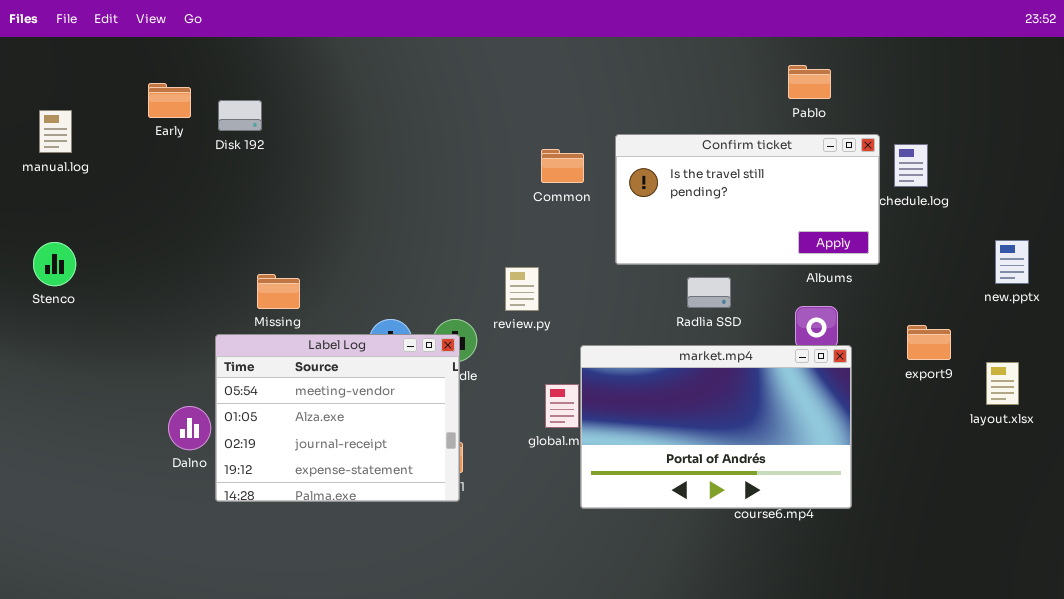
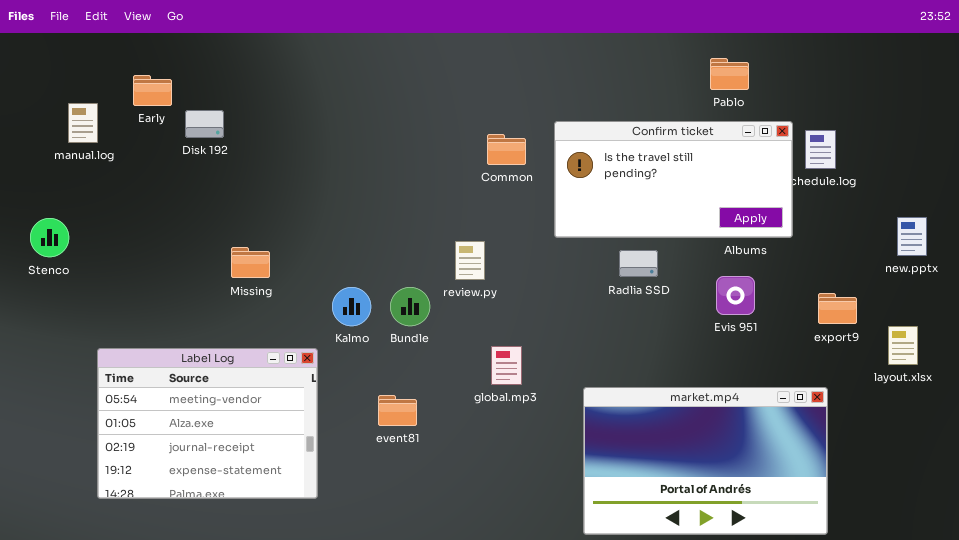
Disk 192: [218,100,262,131] -> [185,110,224,138], moved
manual.log: [39,110,72,153] -> [68,103,98,143], moved
Label Log: [215,334,460,502] -> [97,348,318,499], moved
market.mp4: [580,345,852,509] -> [583,387,828,535], moved

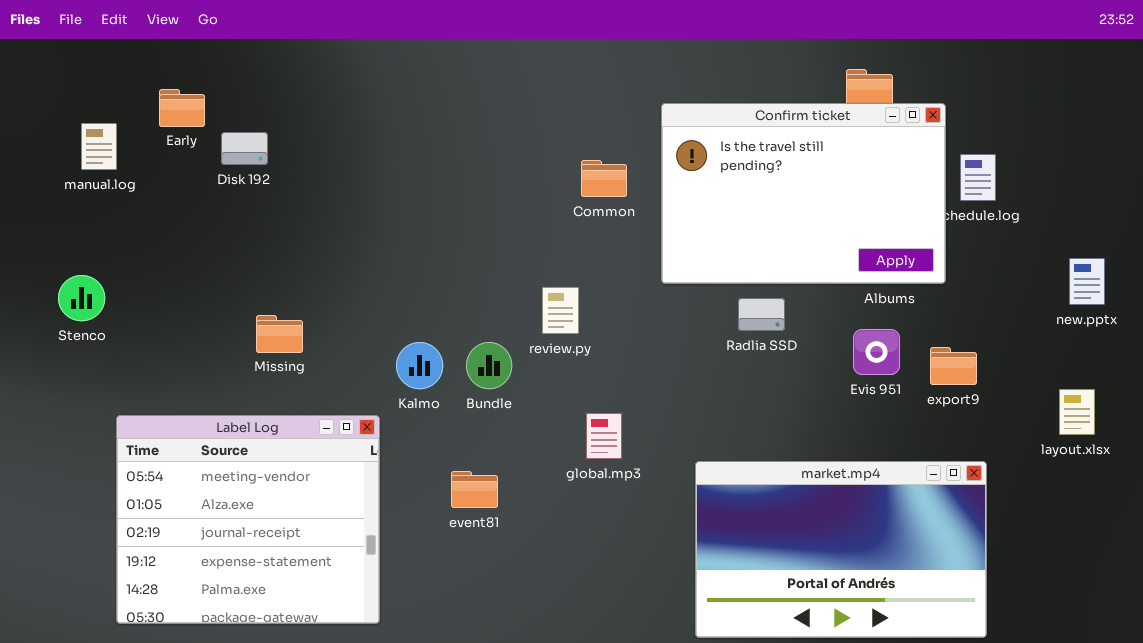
Confirm ticket: [554,121,793,238] -> [661,103,946,284], resized
Stenco: [30,218,69,257] -> [58,275,105,321], moved
Missing: [231,247,270,278] -> [256,315,303,353], moved
export9: [818,293,857,324] -> [930,347,977,385], moved
Label Log: [97,348,318,499] -> [116,415,380,624], resized

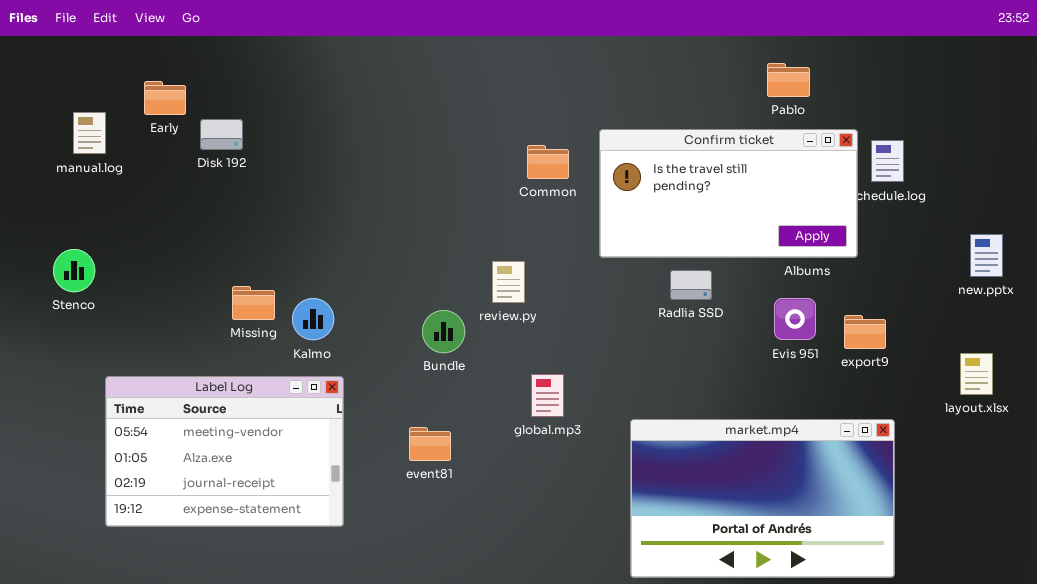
Confirm ticket: [661,103,946,284] -> [599,129,858,258], resized
Kalmo: [396,342,443,389] -> [292,298,334,340], moved
Label Log: [116,415,380,624] -> [105,376,344,527], resized

